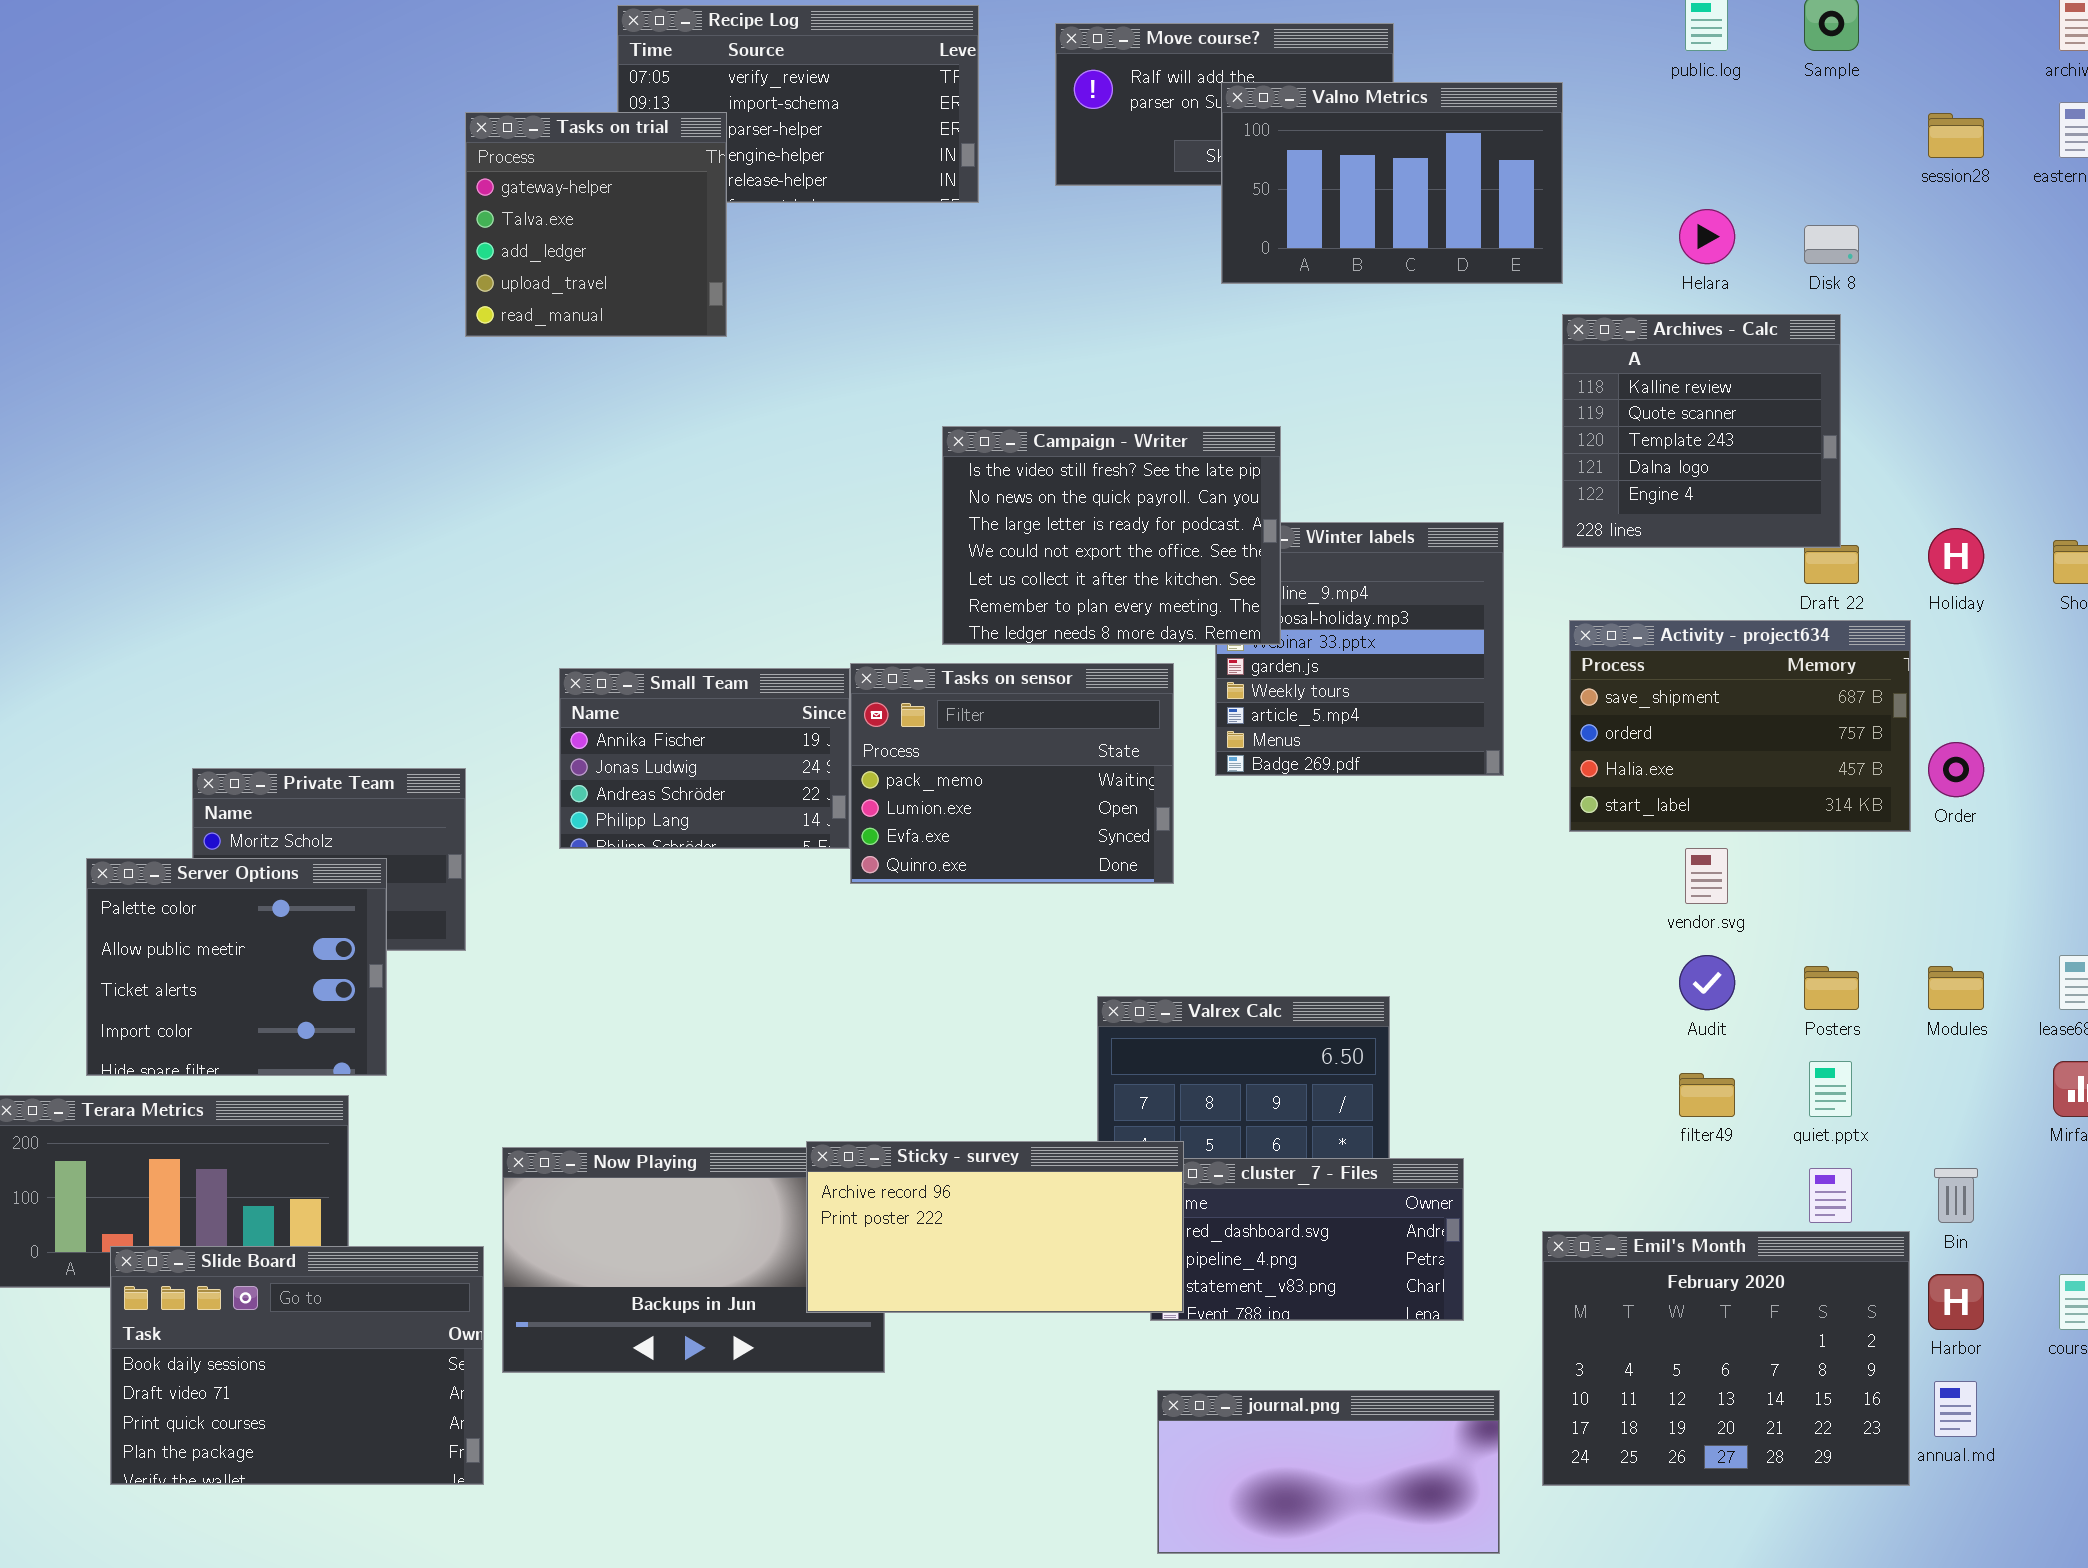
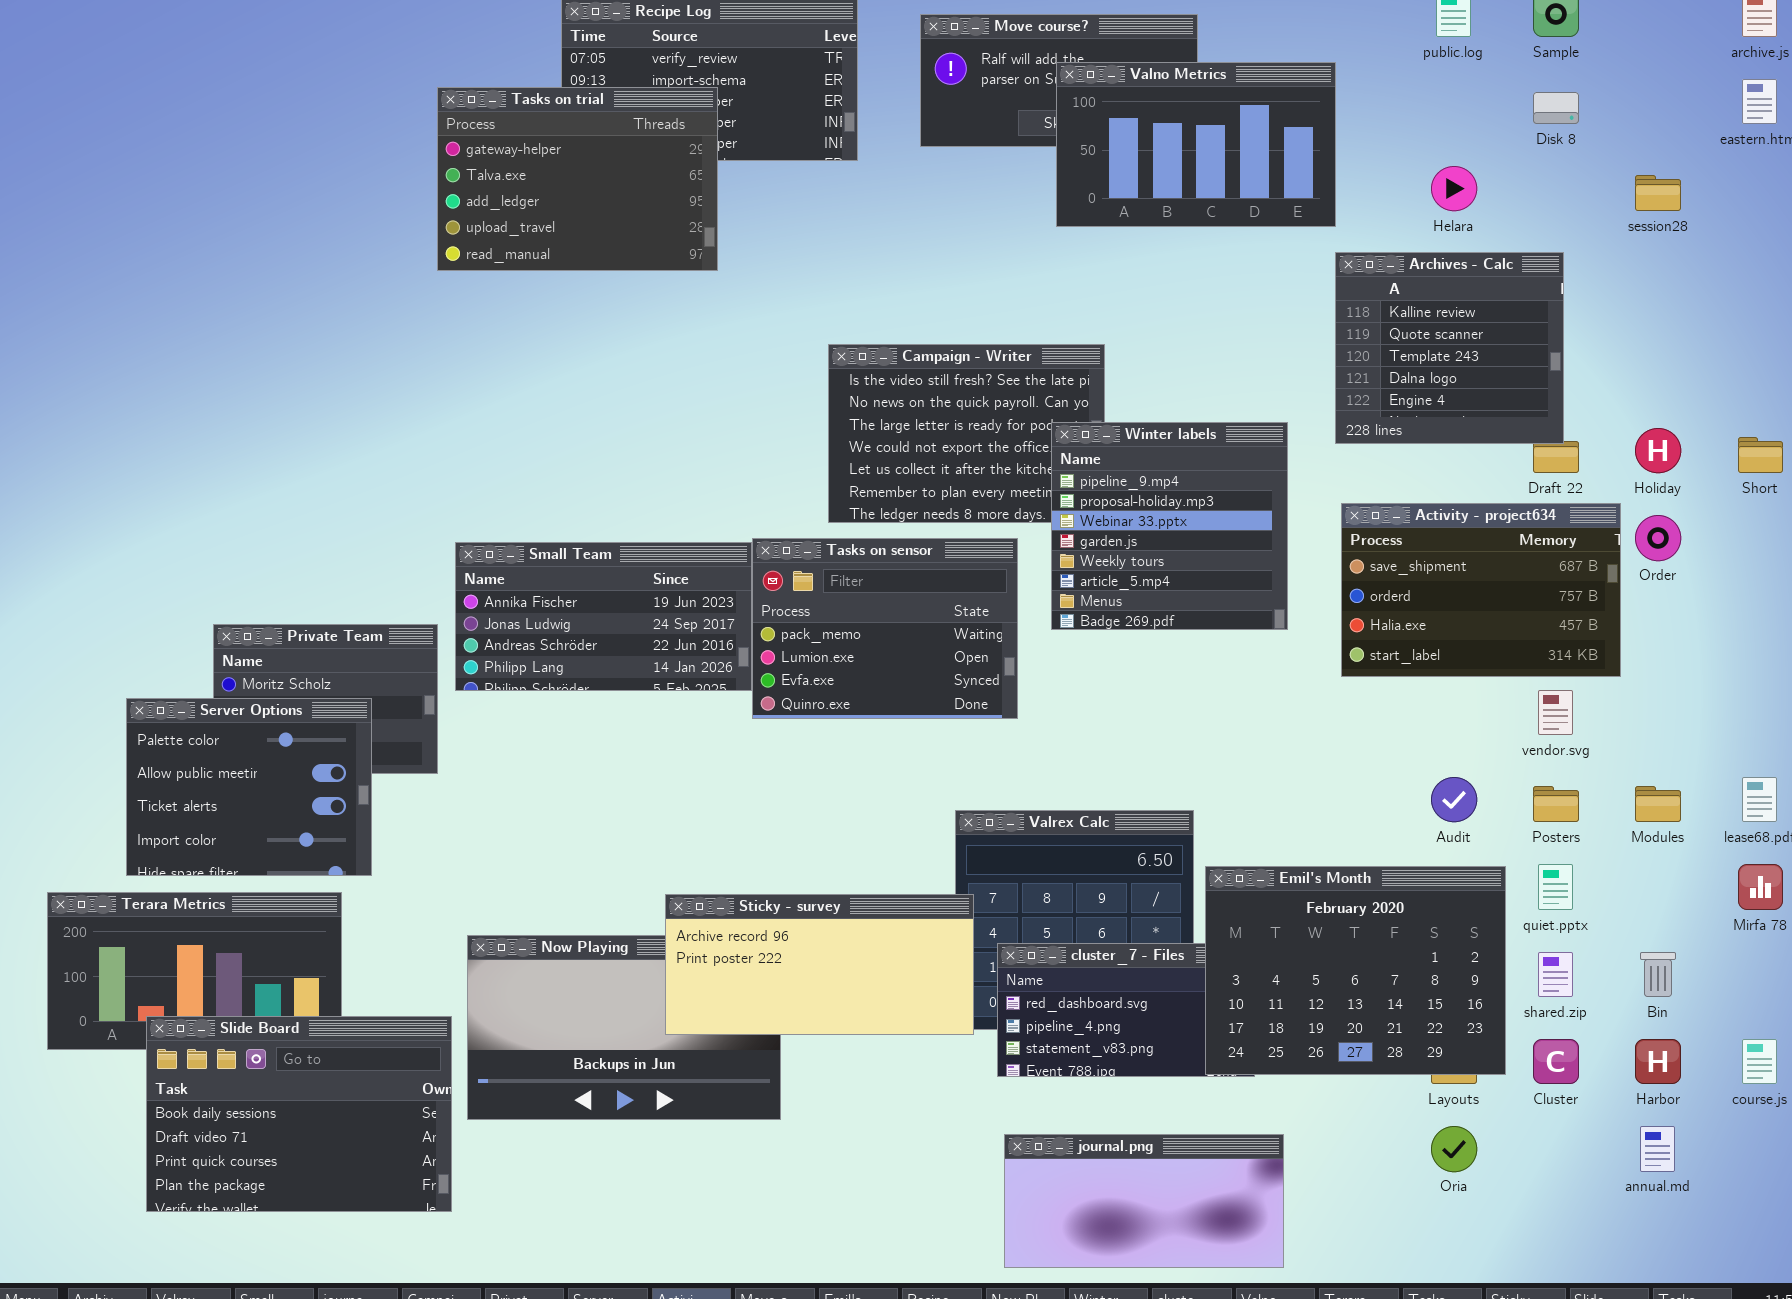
Tasks on trial: [465,112,727,337] -> [437,87,718,271], resized
session28: [1928,113,1984,158] -> [1635,175,1681,211], moved
Disk 8: [1804,225,1859,264] -> [1533,92,1579,124], moved
Winter labels: [1215,522,1504,776] -> [1051,422,1288,630], raised
Small Team: [559,668,850,849] -> [455,542,752,691], resized
Order: [1928,742,1984,797] -> [1635,515,1681,561], moved
vendor.svg: [1685,848,1728,904] -> [1538,690,1573,735], moved
Sticky - survey: [806,1141,1184,1313] -> [665,894,974,1035], moved
Emil's Month: [1542,1231,1910,1486] -> [1205,866,1506,1075], moved

